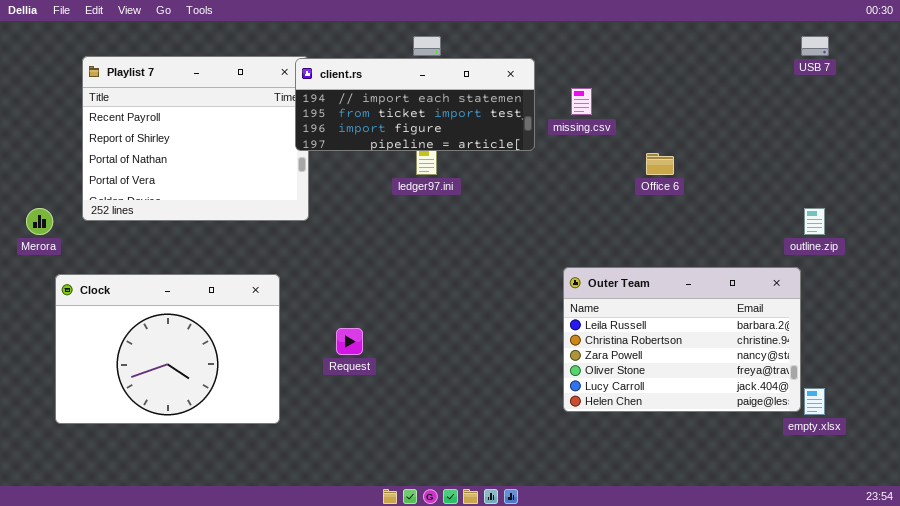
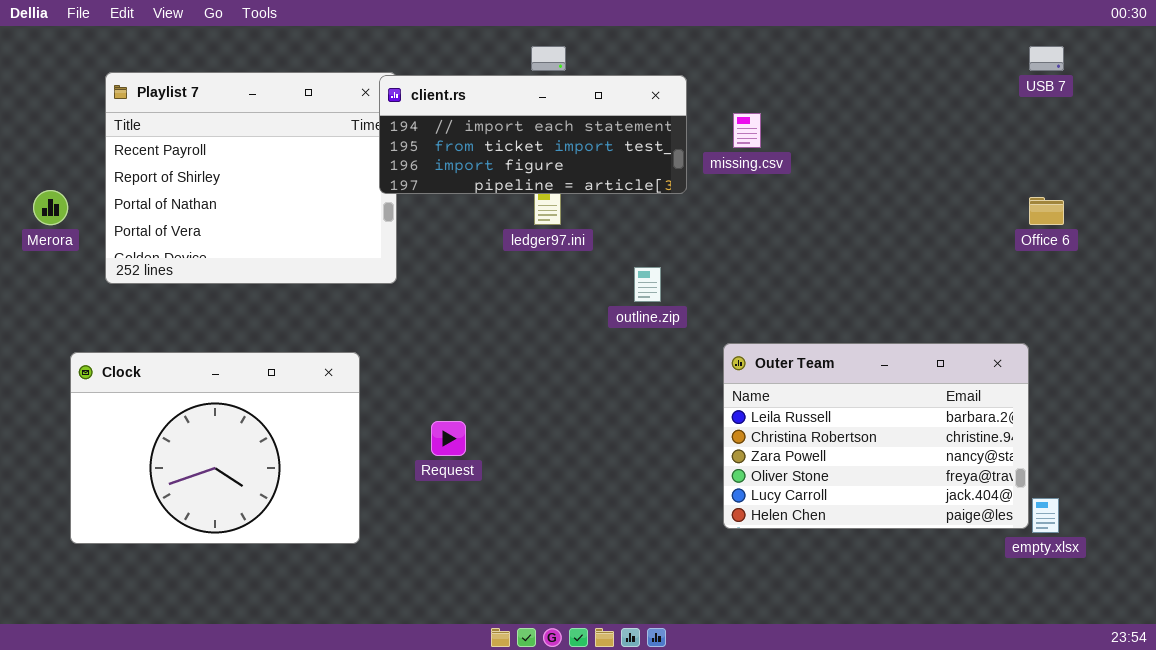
Office 6: [646,153,674,175] -> [1029,197,1064,225], moved
Merora: [26,208,53,235] -> [33,190,68,225], moved
outline.zip: [804,208,825,235] -> [634,267,661,302], moved

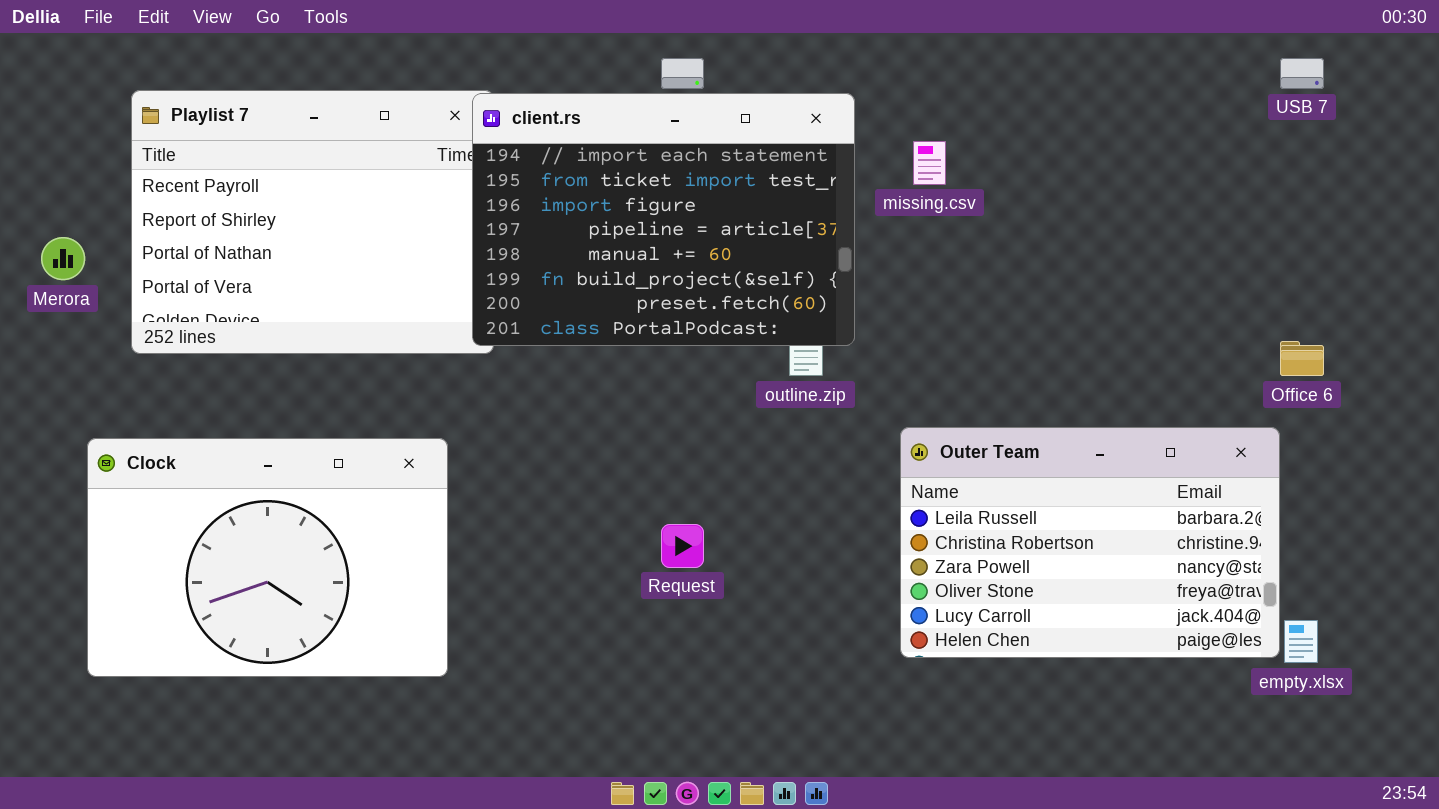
client.rs: [379,75,687,194] -> [472,93,855,346], resized
Office 6: [1029,197,1064,225] -> [1280,341,1324,376], moved
Request: [431,421,466,456] -> [661,524,704,568], moved

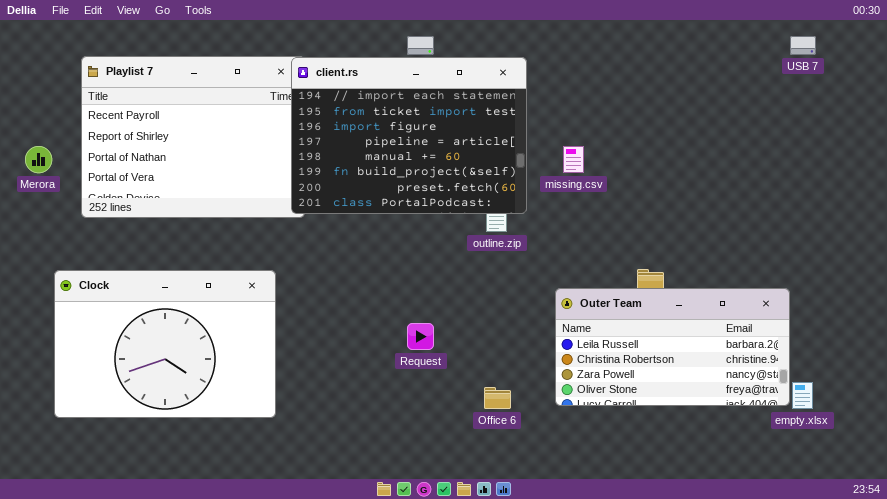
missing.csv: [913,141,946,185] -> [563,146,584,173], moved
Office 6: [1280,341,1324,376] -> [484,387,511,409], moved
Outer Team: [900,427,1280,658] -> [555,288,790,406], resized

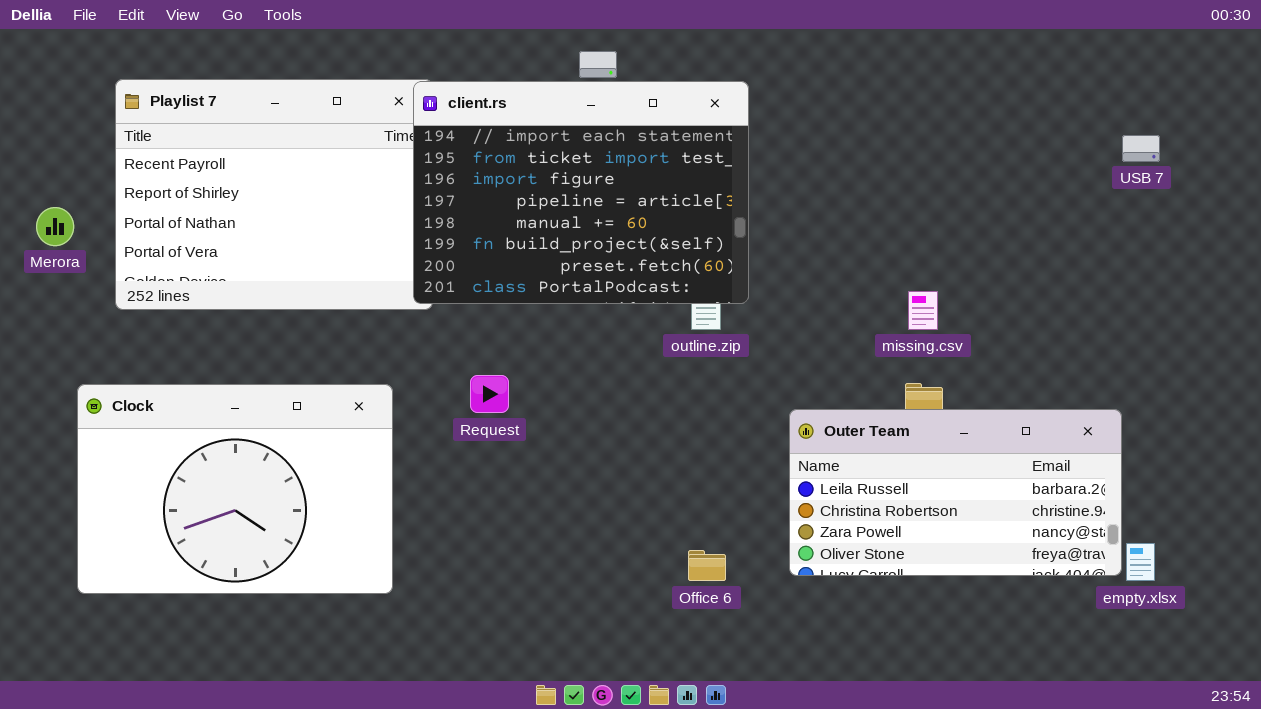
USB 7: [790,36,816,55] -> [1122,135,1160,162], moved
missing.csv: [563,146,584,173] -> [908,291,938,330], moved
Request: [407,323,434,350] -> [470,375,509,413], moved

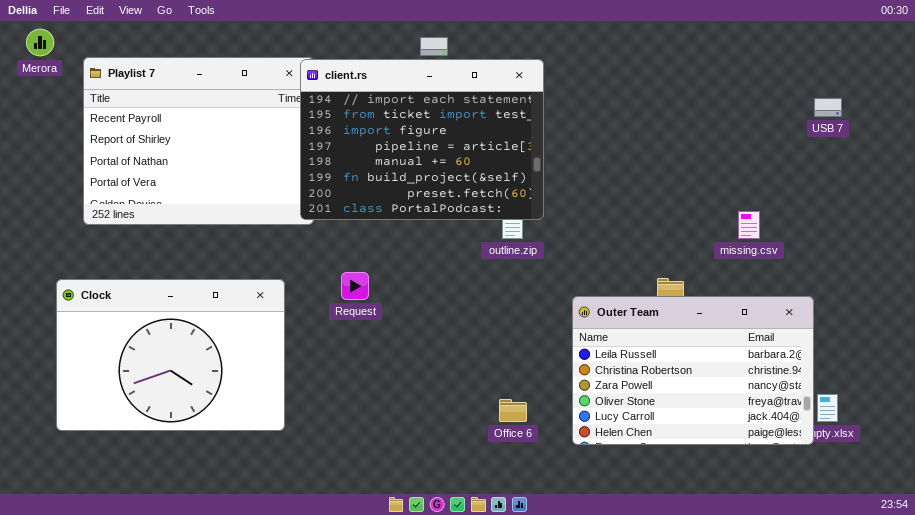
Merora: [36,207,74,246] -> [26,29,54,56], moved
missing.csv: [908,291,938,330] -> [738,211,760,239], moved
Outer Team: [789,409,1122,576] -> [572,296,814,445], resized

